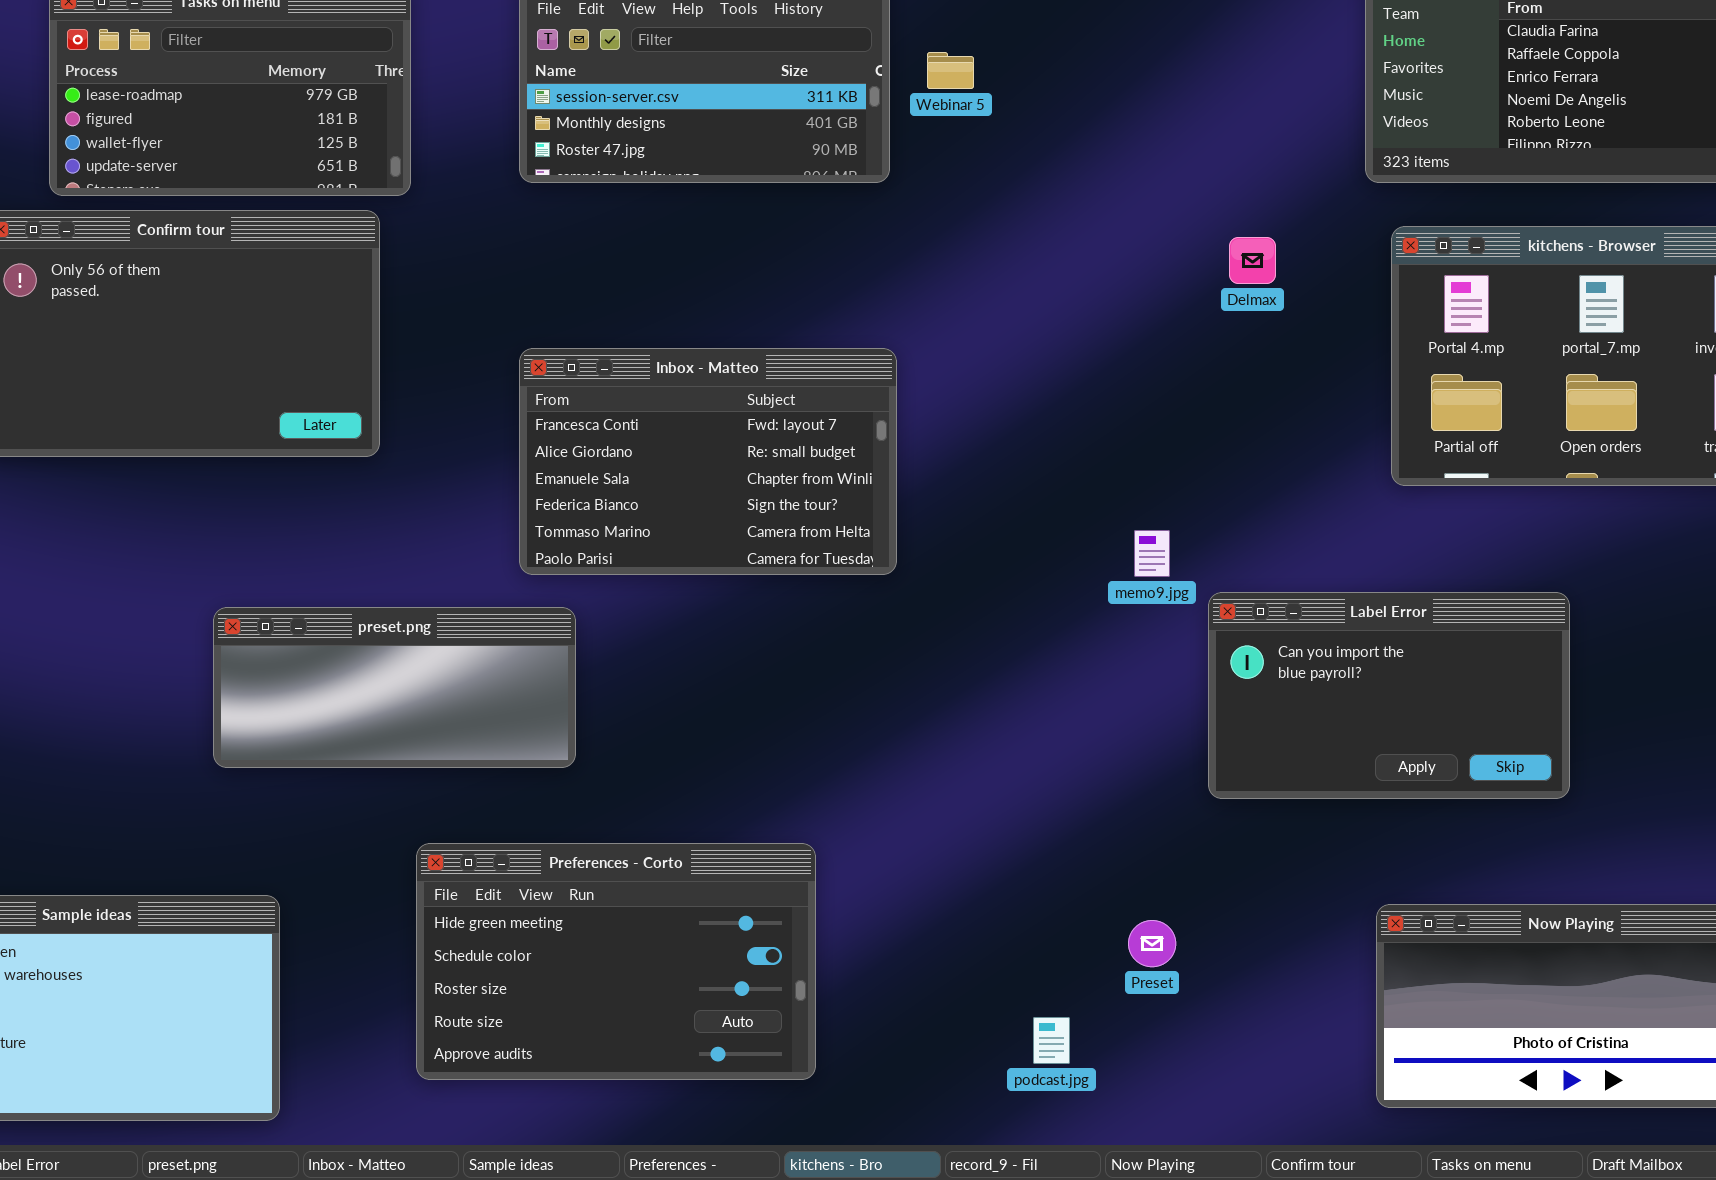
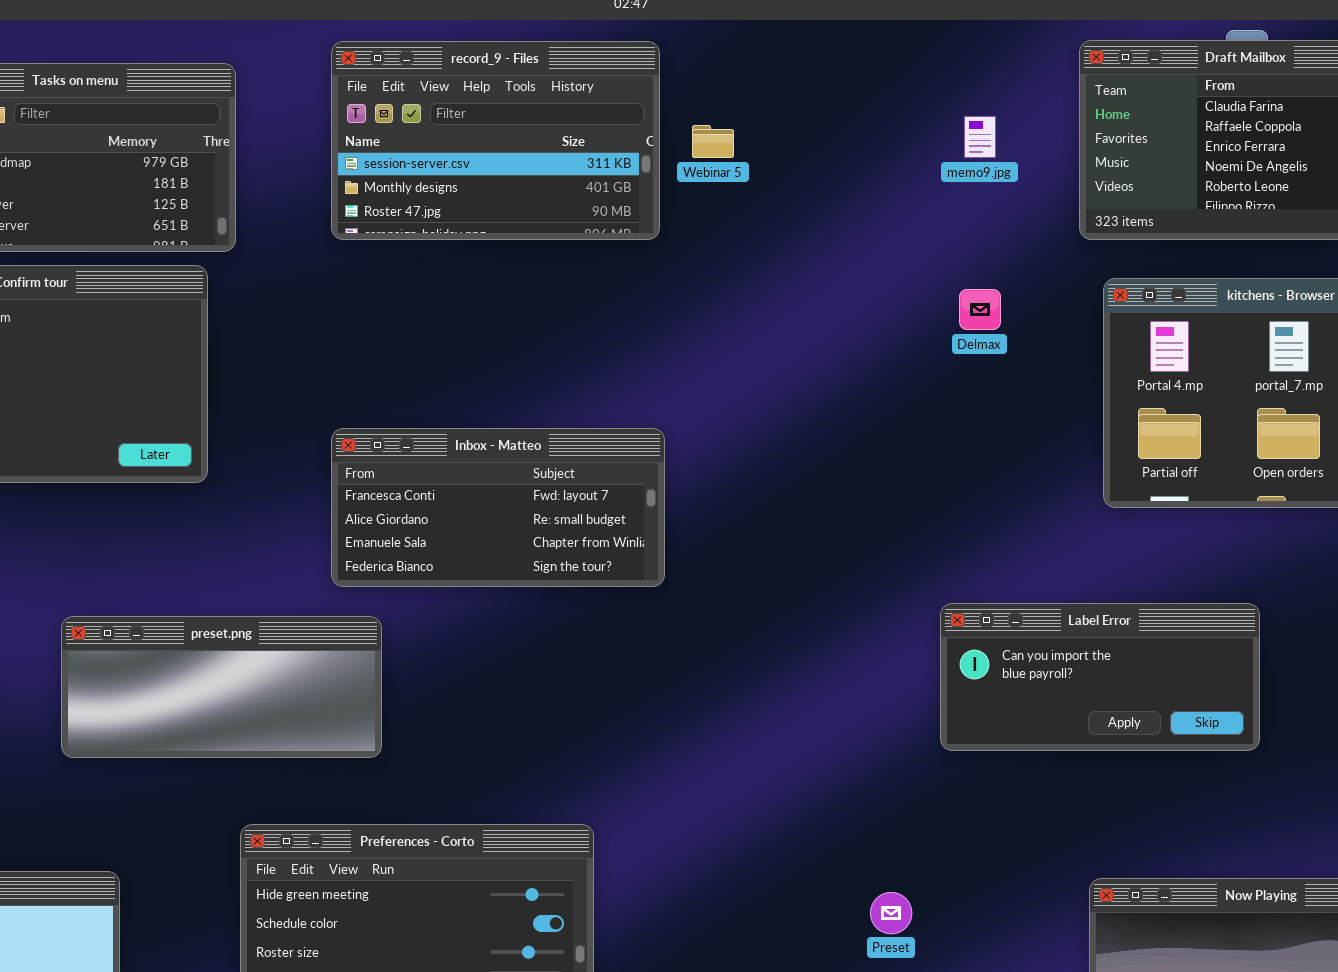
Inbox - Matteo: [519,348,897,575] -> [331,428,665,587], resized
memo9.jpg: [1134,530,1170,577] -> [964,116,996,158], moved
Label Error: [1208,592,1570,799] -> [940,603,1260,751], resized

